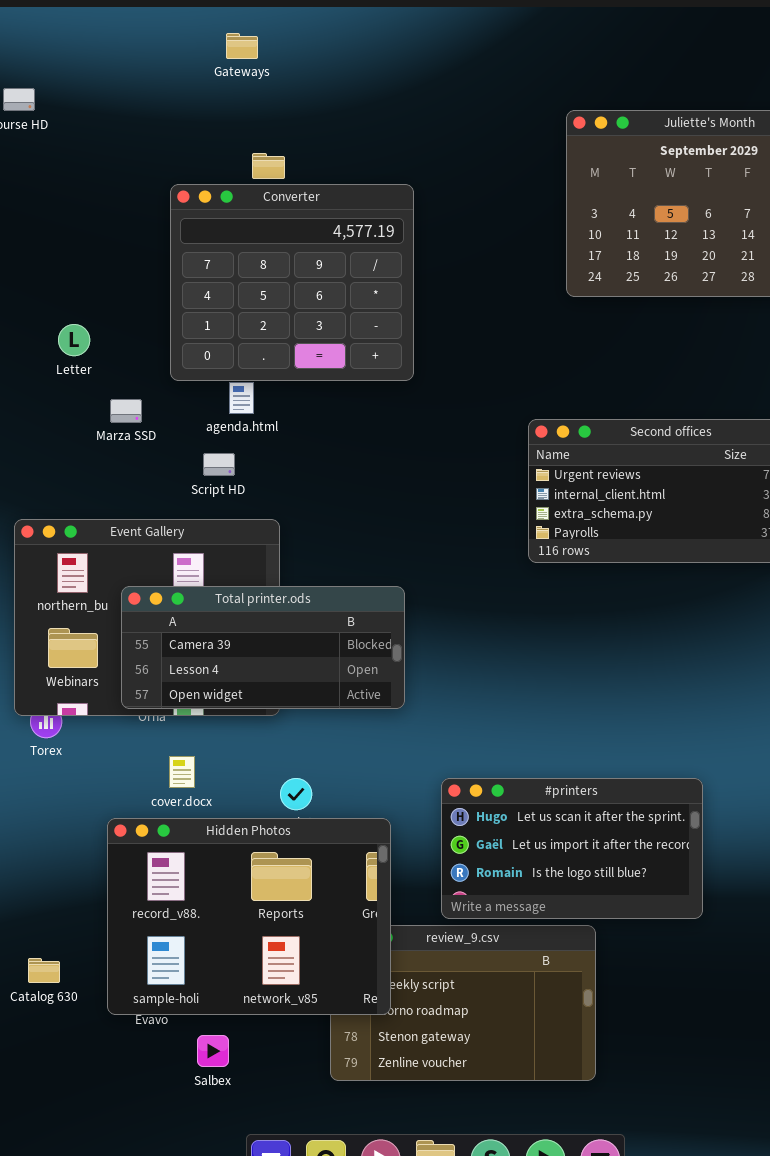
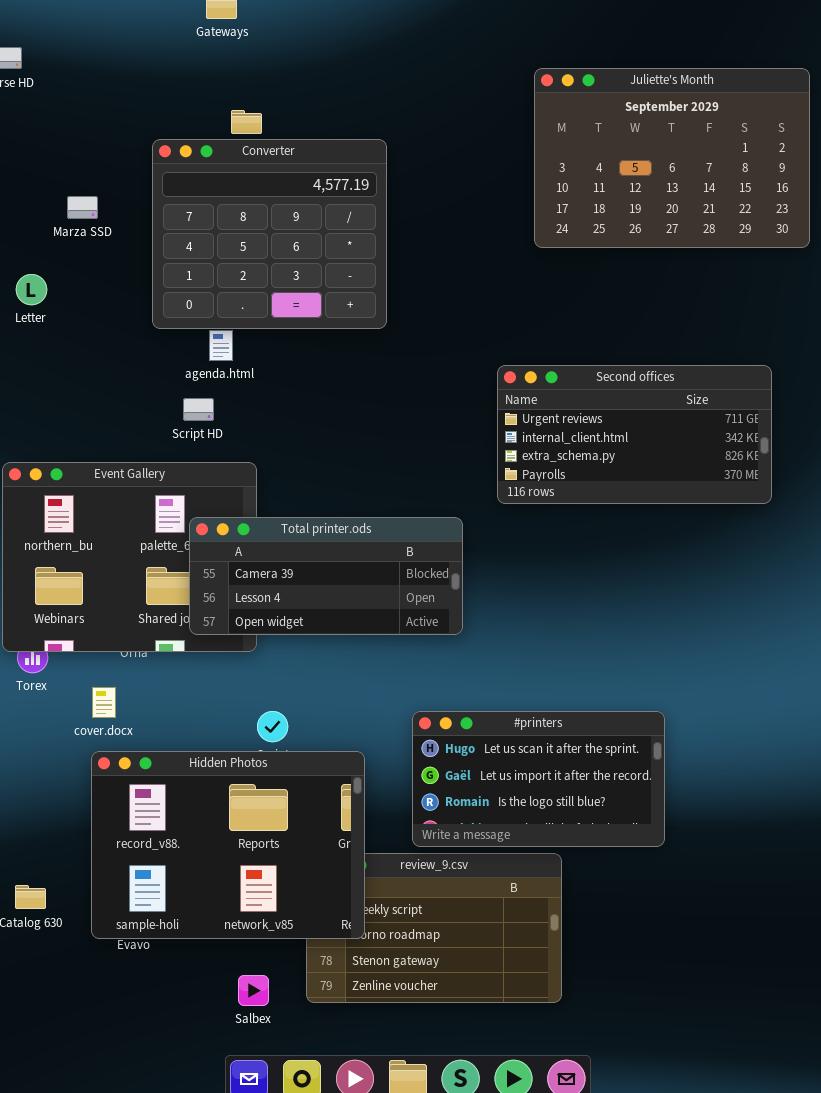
Letter: [58,324,90,356] -> [16,274,47,305], moved
Marza SSD: [110,399,142,423] -> [67,196,98,219], moved
Total printer.ods: [121,586,405,709] -> [189,517,463,635], moved
cover.docx: [169,756,195,788] -> [92,687,116,718], moved
Salbex: [197,1035,229,1067] -> [238,975,269,1006], moved

